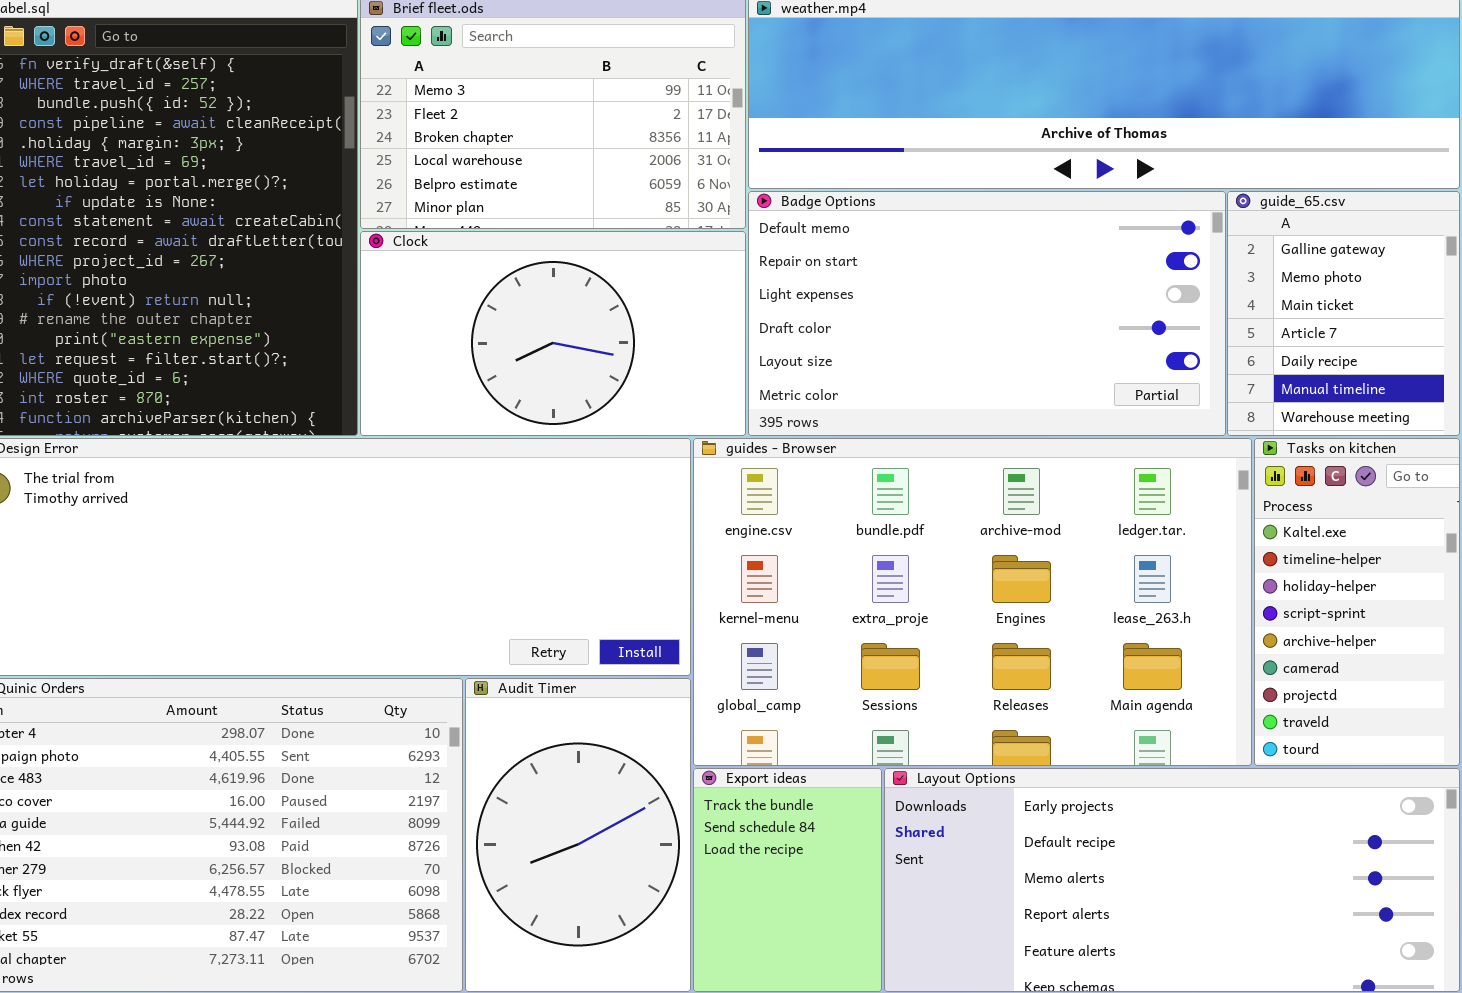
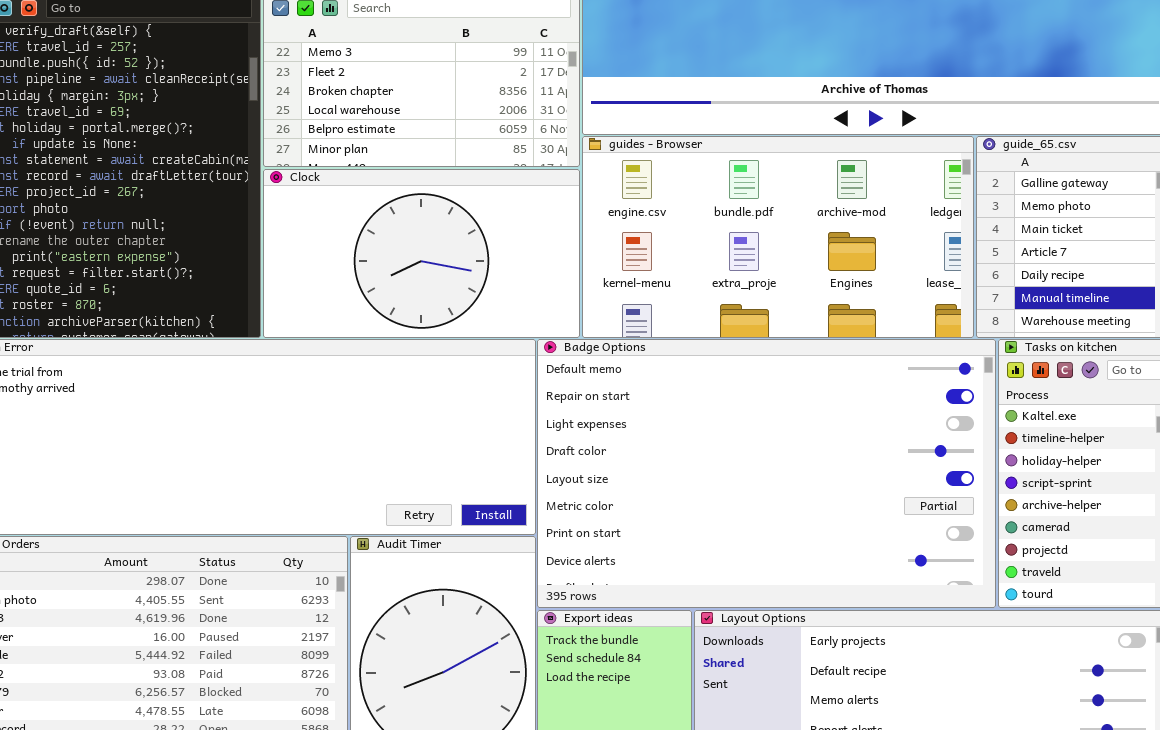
Badge Options: [748,191,1226,436] -> [537,339,996,608], moved, resized
guides - Browser: [693,438,1252,766] -> [582,136,974,338], moved, resized

